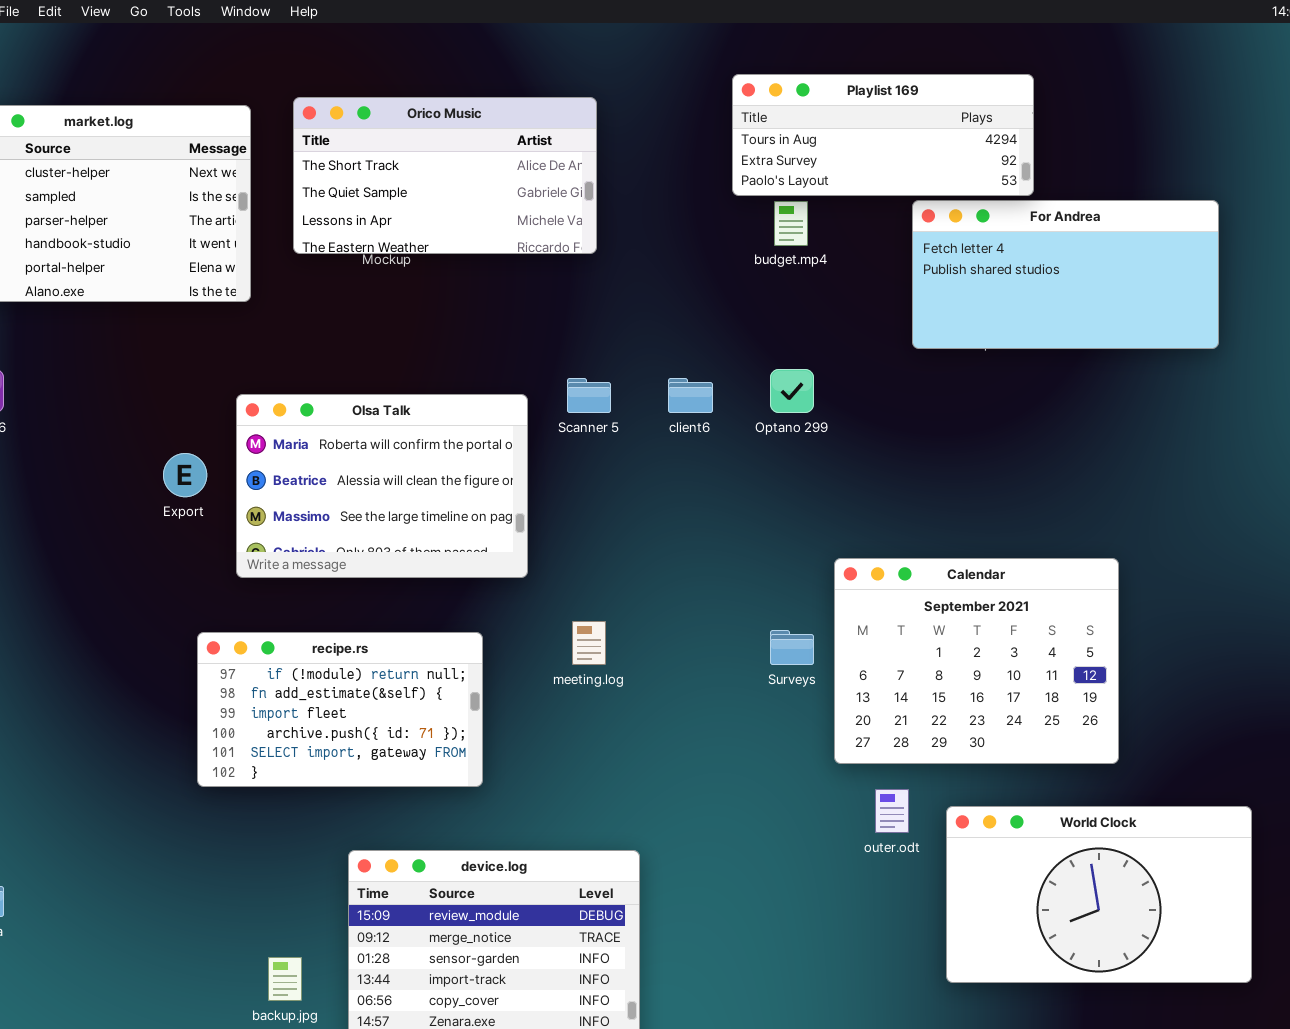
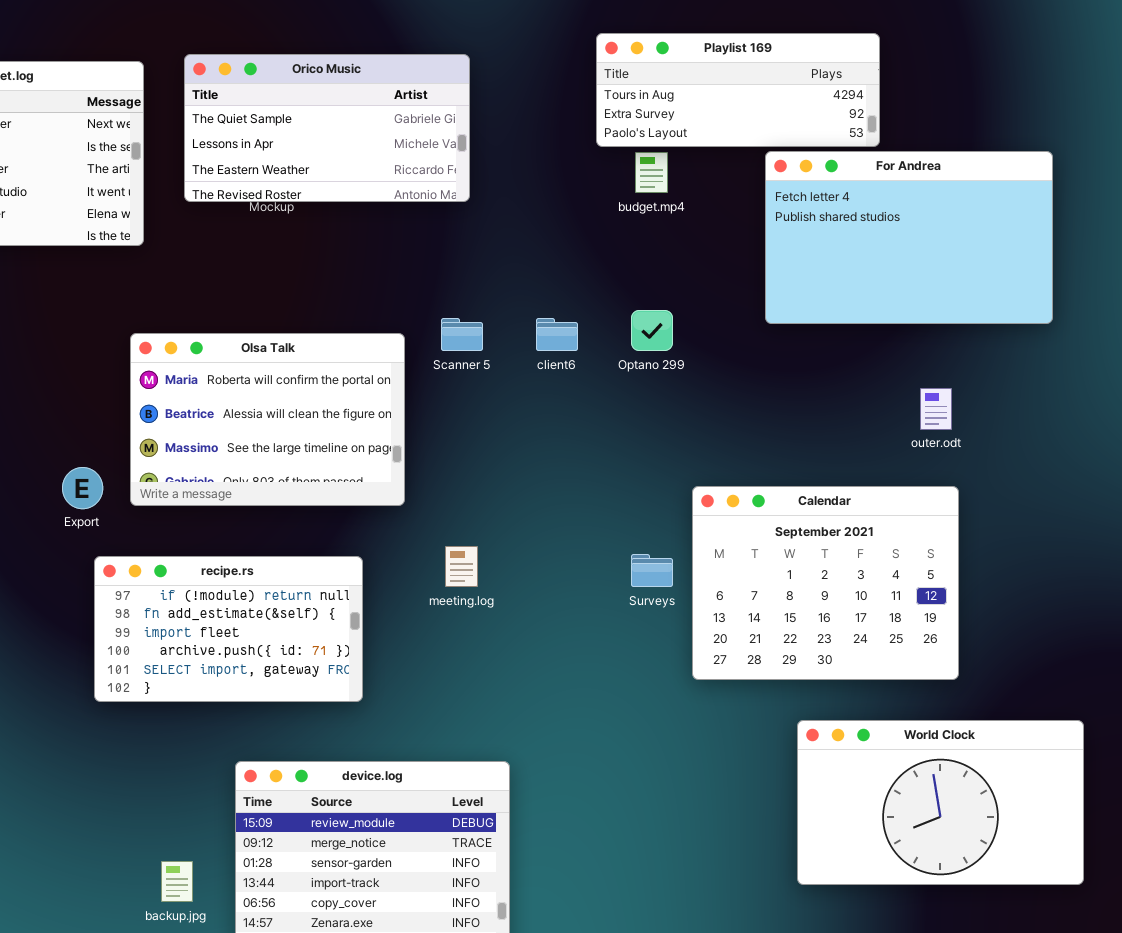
Orico Music: [293,97,597,254] -> [184,54,470,202], scrolled down 1 row
For Andrea: [912,200,1219,349] -> [765,151,1053,324], resized
Export: [163,453,207,497] -> [62,467,103,509], moved
outer.odt: [875,789,909,833] -> [920,388,952,430], moved

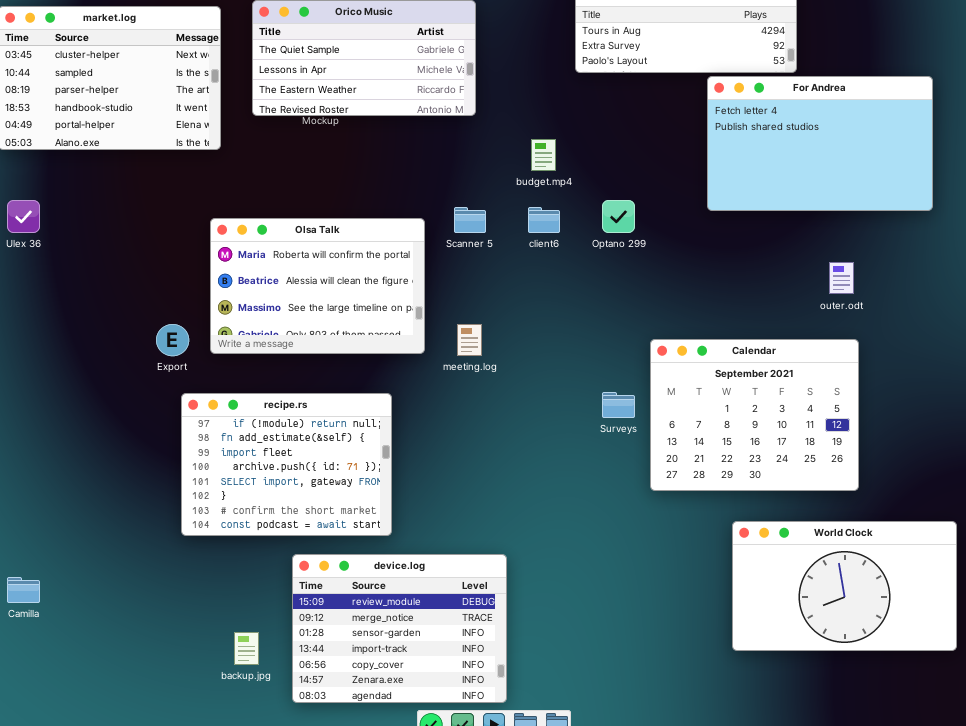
budget.mp4: [635,152,668,193] -> [531,139,556,171], moved
meeting.log: [445,546,478,587] -> [457,324,482,356], moved
recipe.rs: [94,556,363,702] -> [181,393,392,536], resized

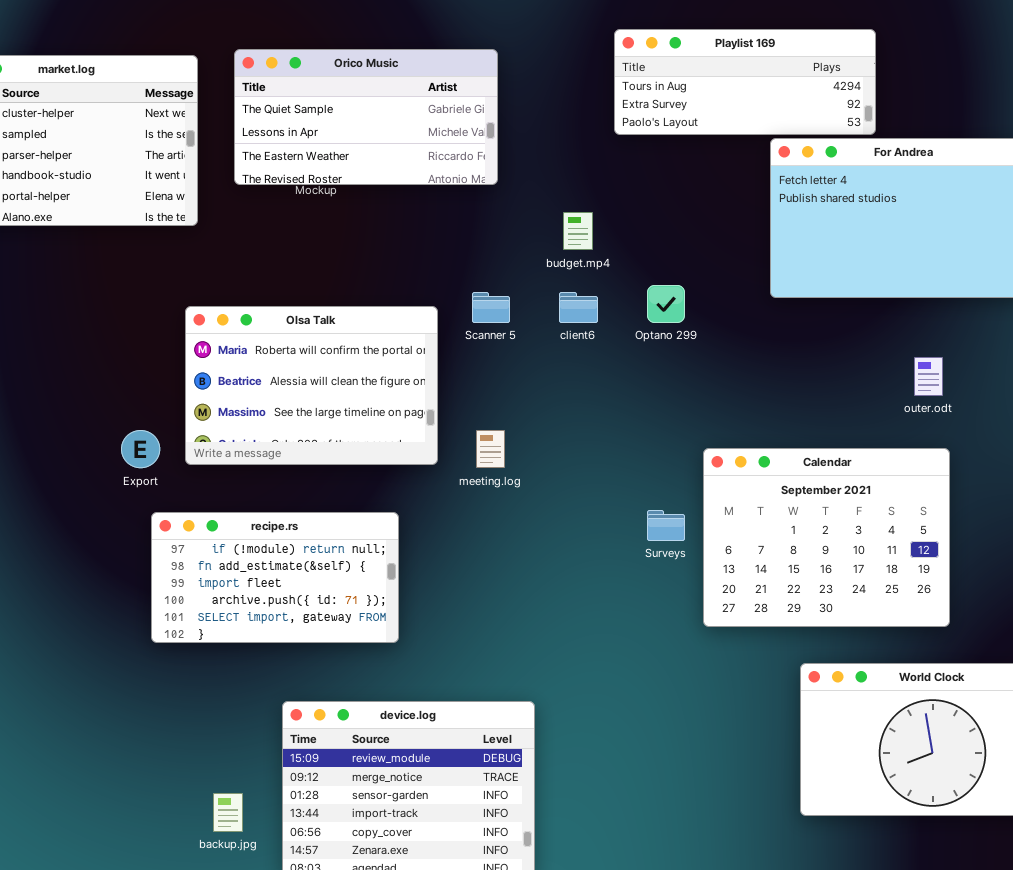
recipe.rs: [181,393,392,536] -> [151,512,399,643], resized

